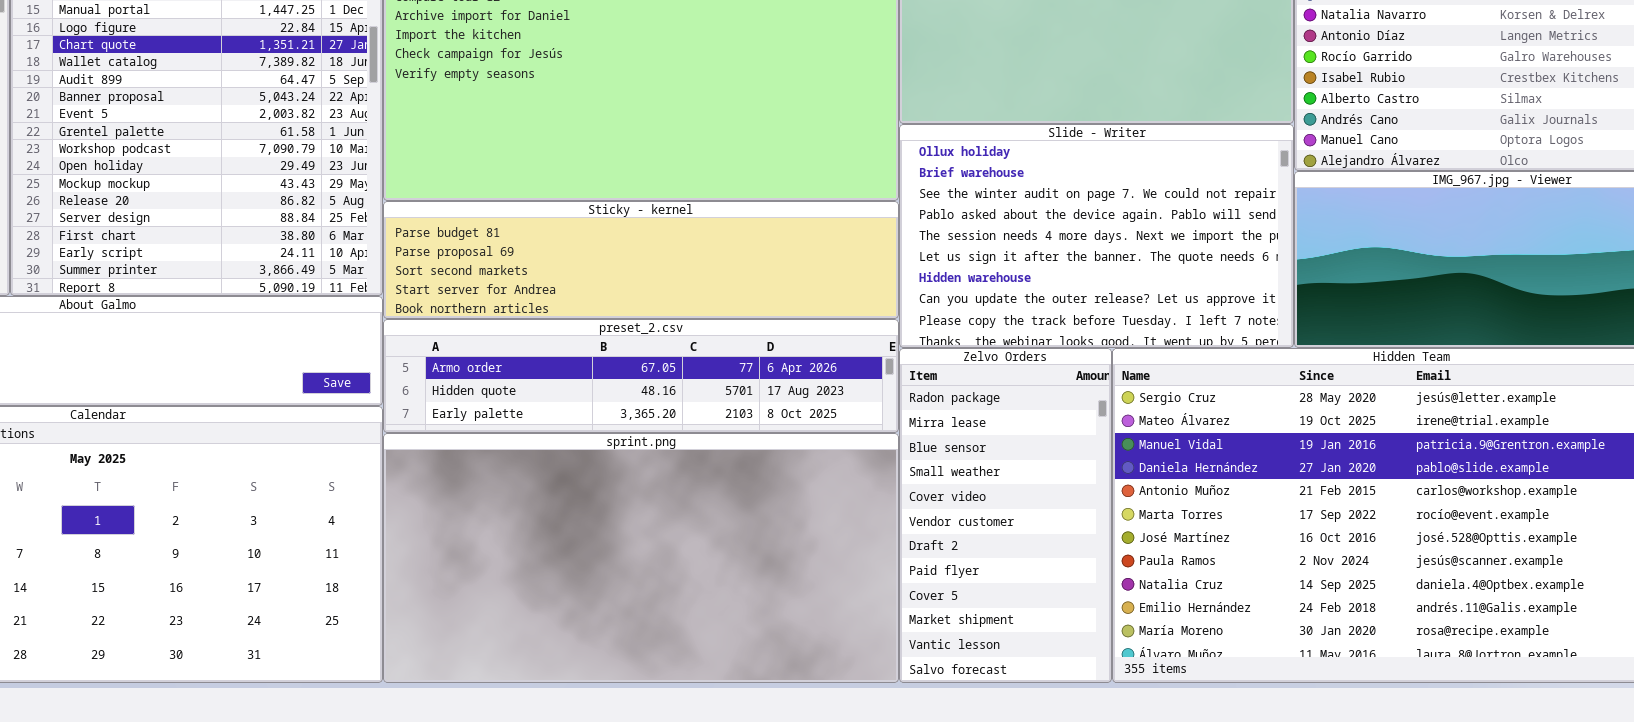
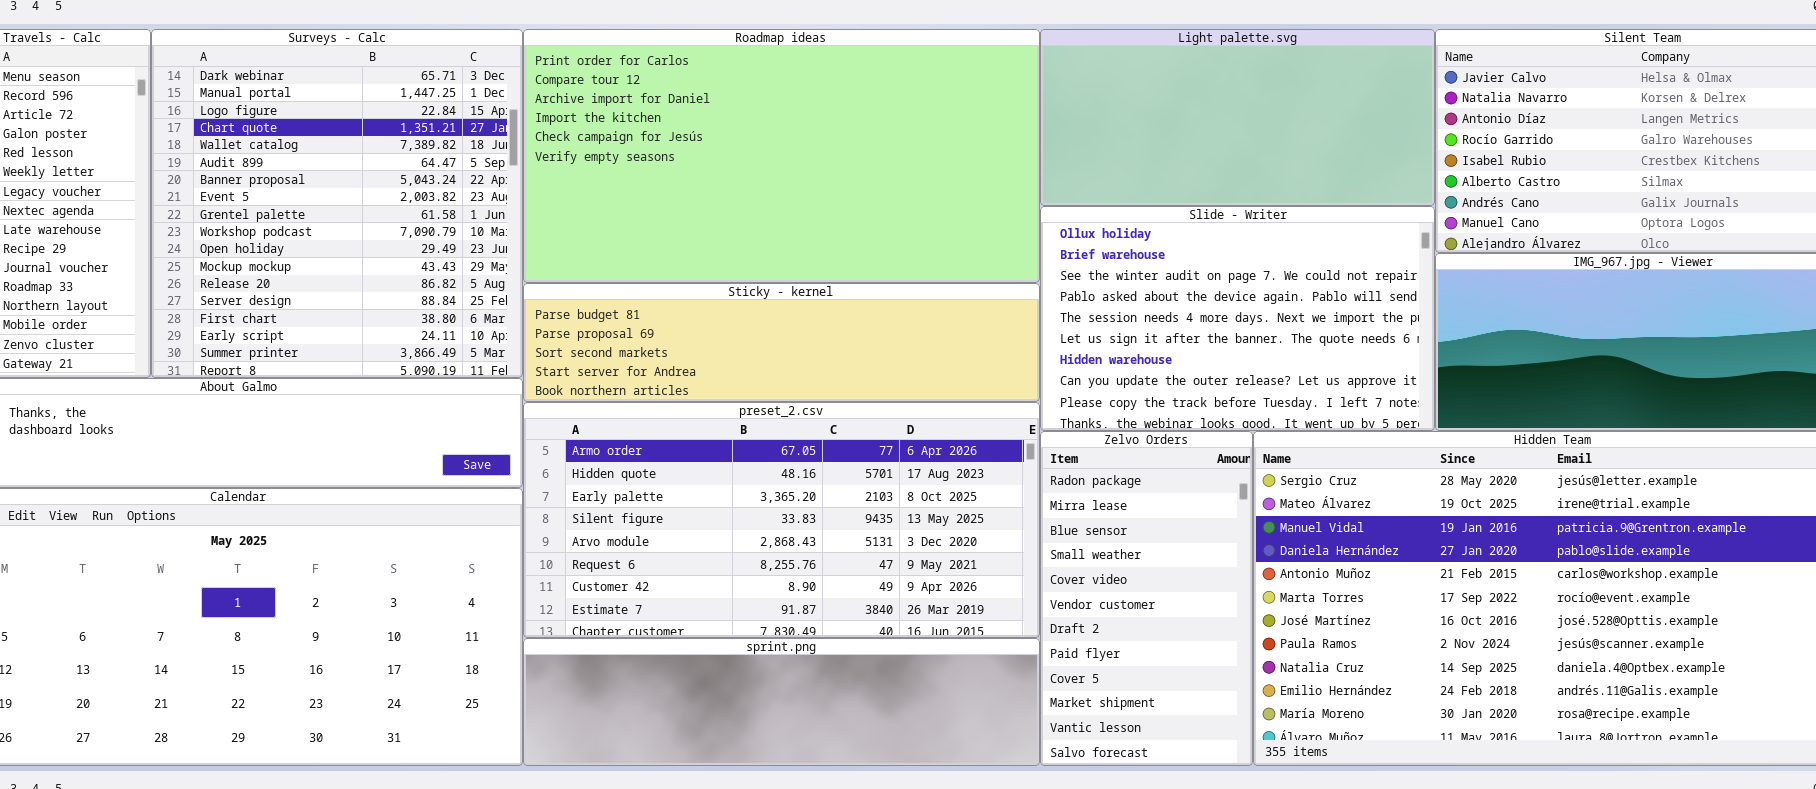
preset_2.csv: [383,319,899,433] -> [523,402,1040,638], resized
sprint.png: [383,433,899,683] -> [523,638,1040,766], resized

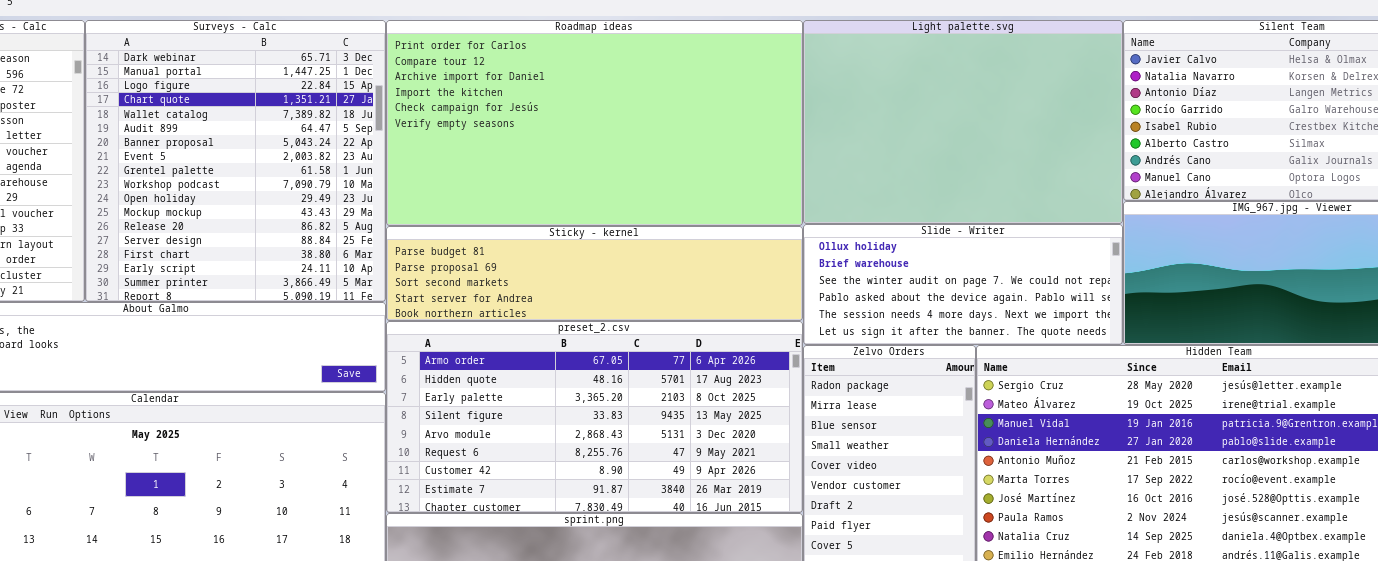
Light palette.svg: [1040,29,1435,206] -> [803,20,1123,224], resized
Slide - Writer: [1040,206,1435,431] -> [803,224,1123,345], resized

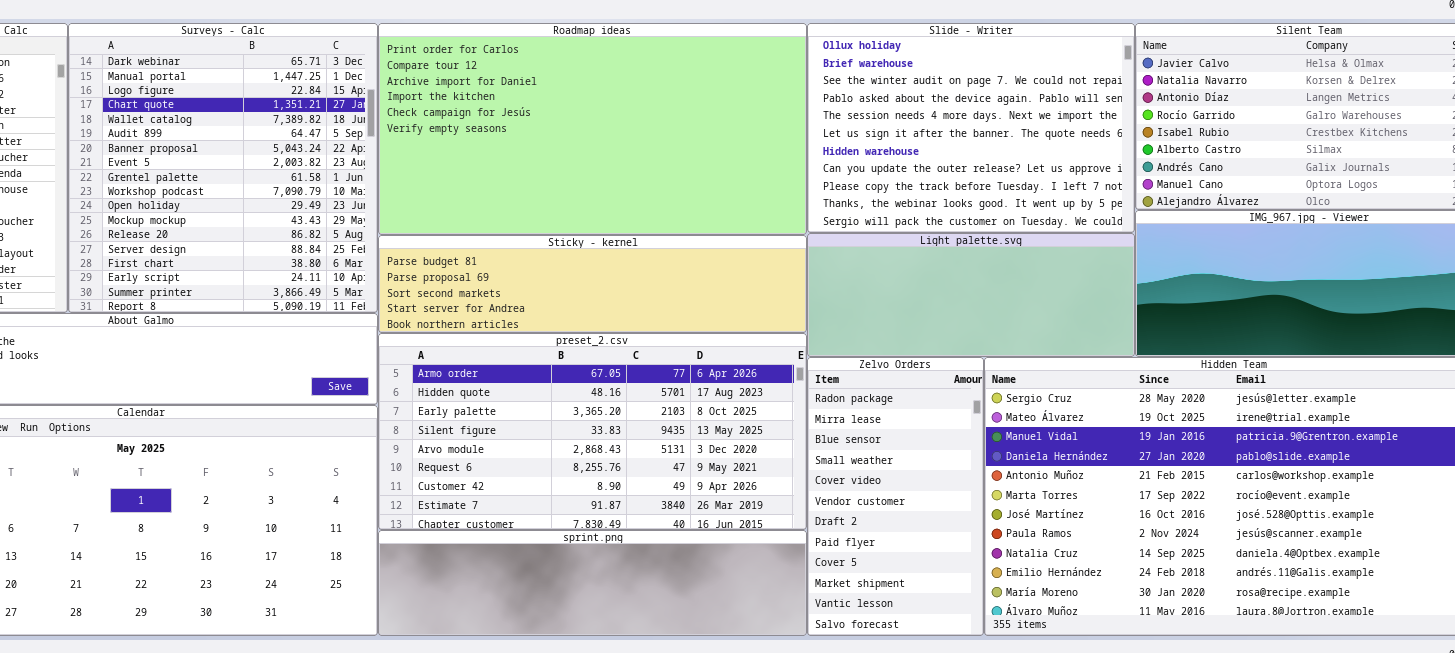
Light palette.svg: [803,20,1123,224] -> [807,233,1135,357], moved, resized
Slide - Writer: [803,224,1123,345] -> [807,23,1135,233], moved, resized

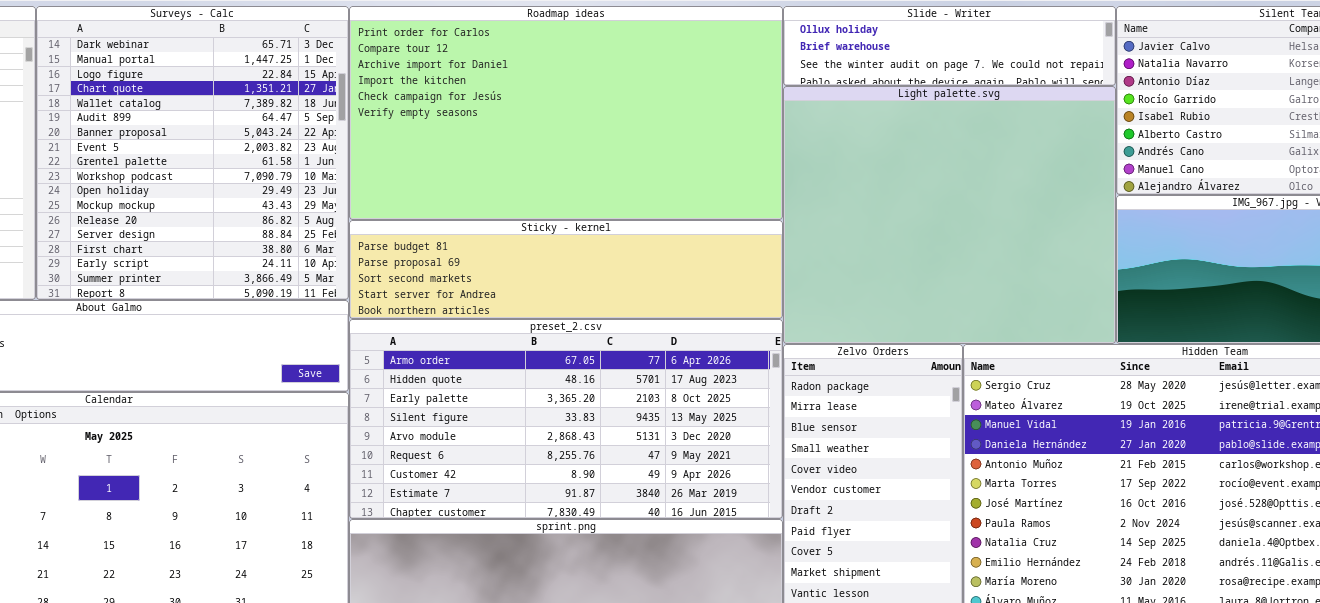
Slide - Writer: [807,23,1135,233] -> [783,6,1116,86], resized
Light palette.svg: [807,233,1135,357] -> [783,86,1116,344], resized

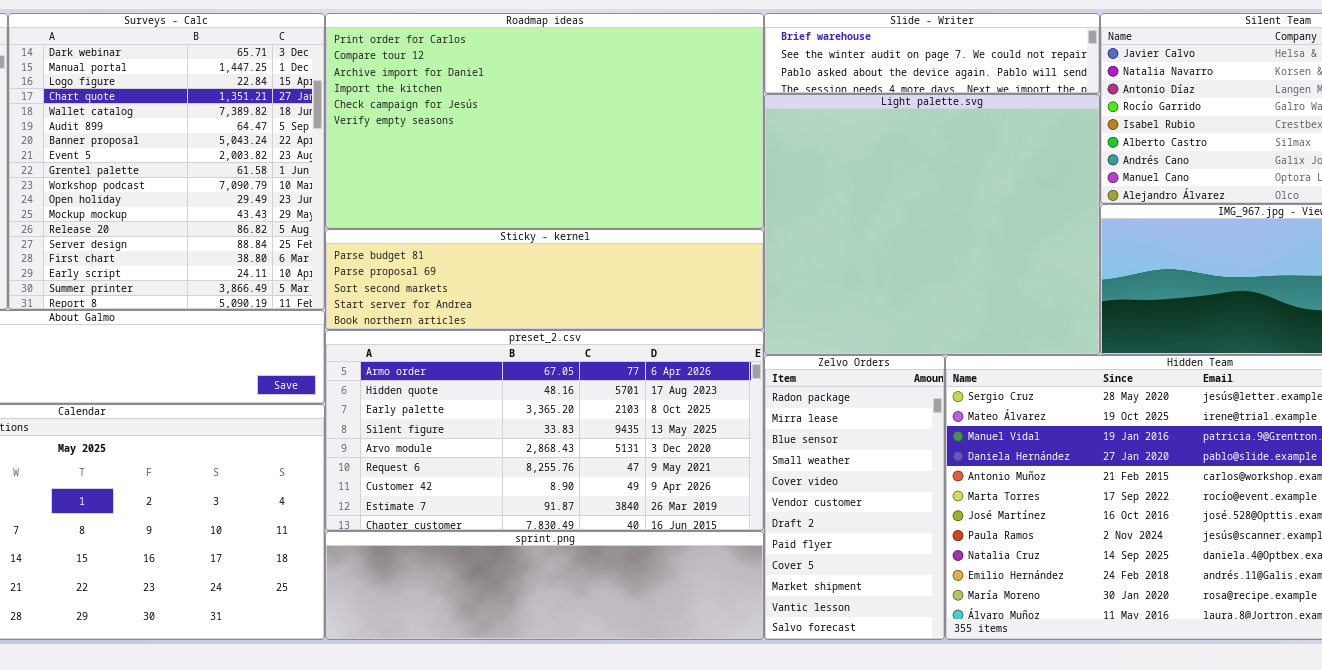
Slide - Writer: [783,6,1116,86] -> [764,13,1100,94], scrolled down 1 row

